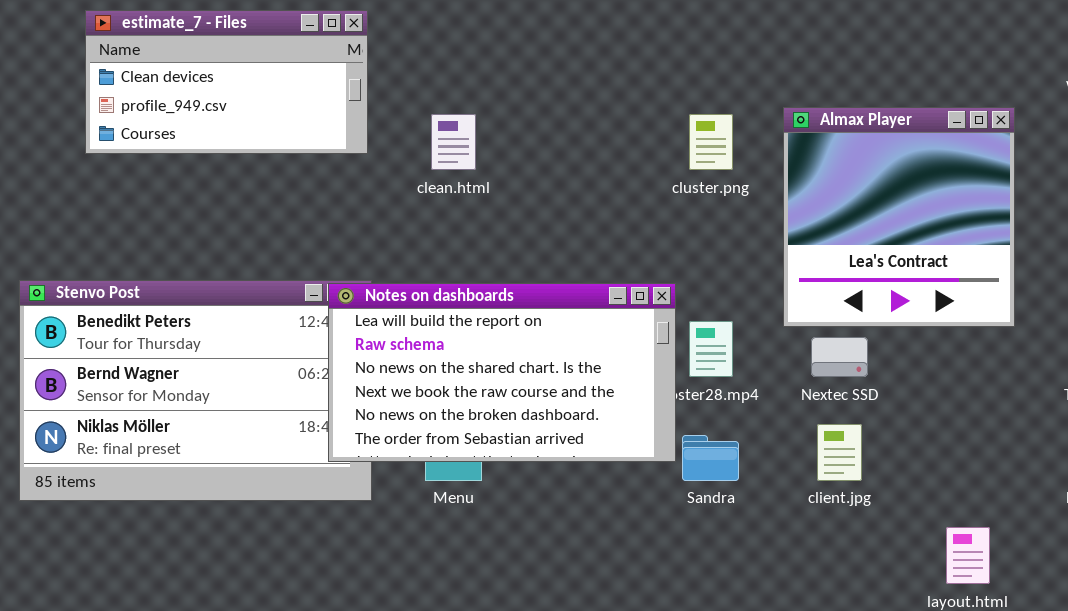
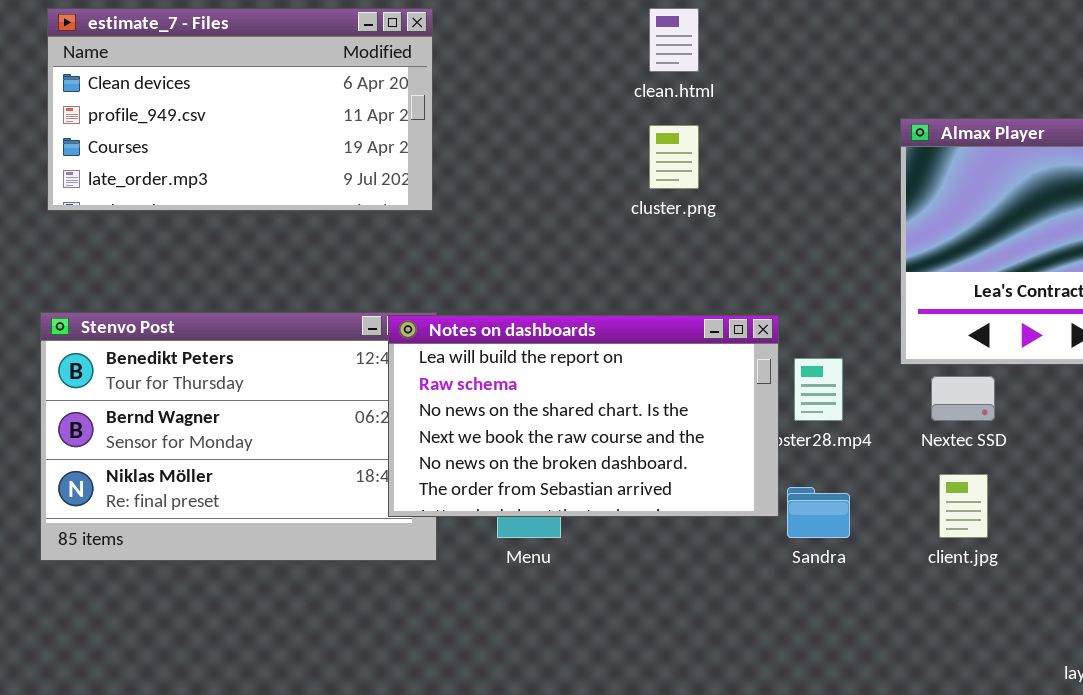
estimate_7 - Files: [85,10,368,154] -> [47,8,433,211], resized
clean.html: [431,114,476,170] -> [649,8,699,72], moved
cluster.png: [689,114,733,170] -> [649,125,699,189], moved

